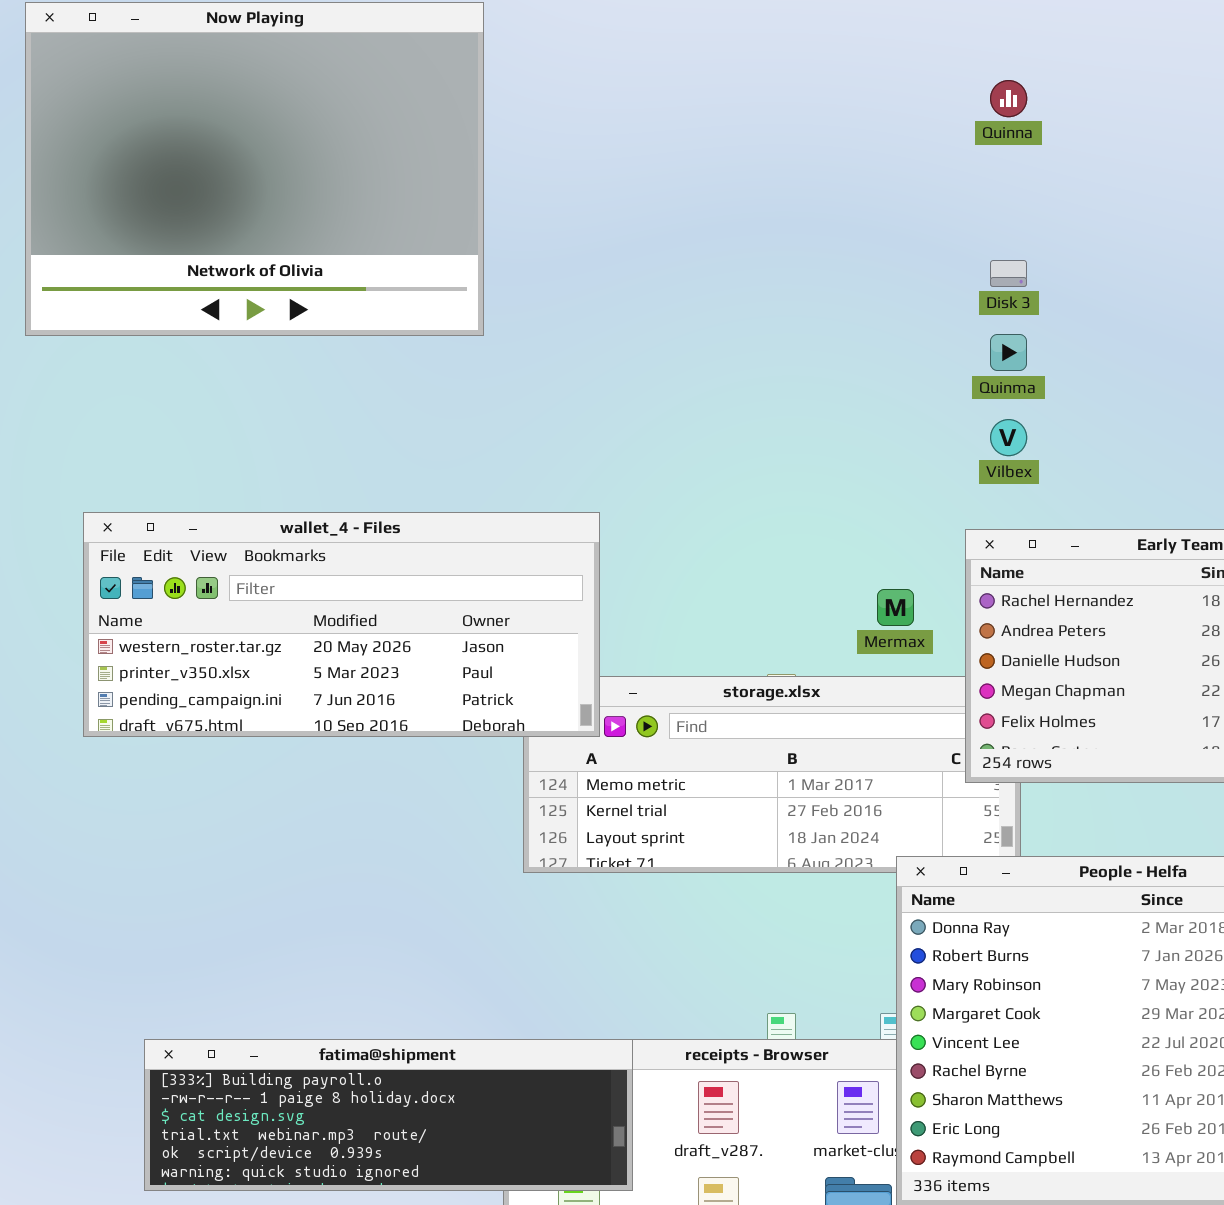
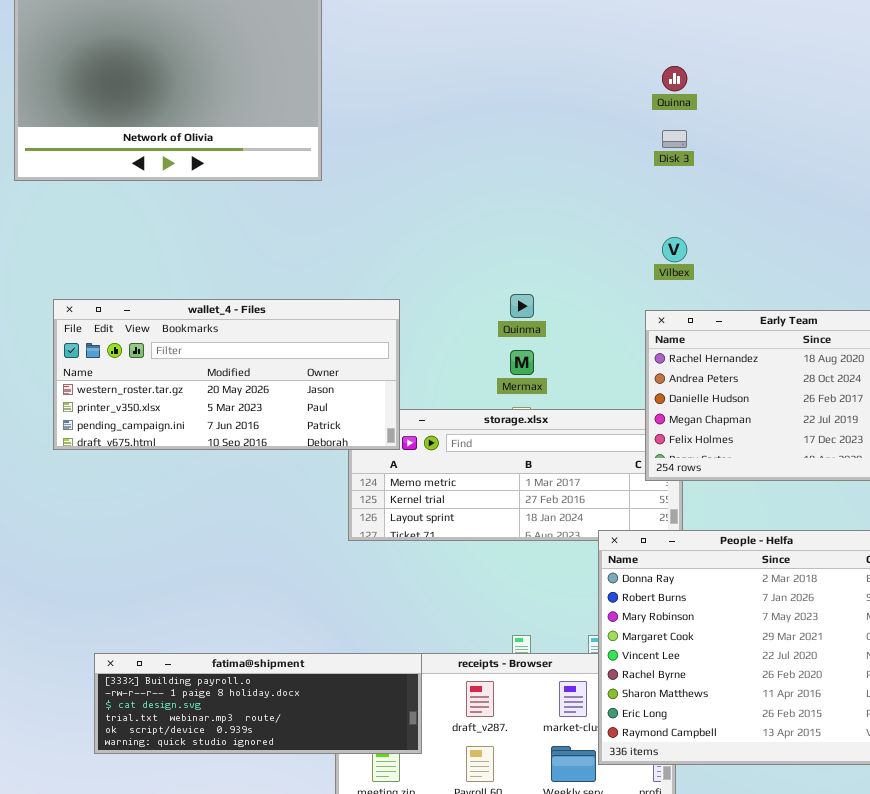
Quinna: [990,80,1027,117] -> [662,66,687,91], moved
Quinma: [990,334,1027,371] -> [510,294,534,318], moved
Mermax: [877,589,914,626] -> [510,350,534,375], moved

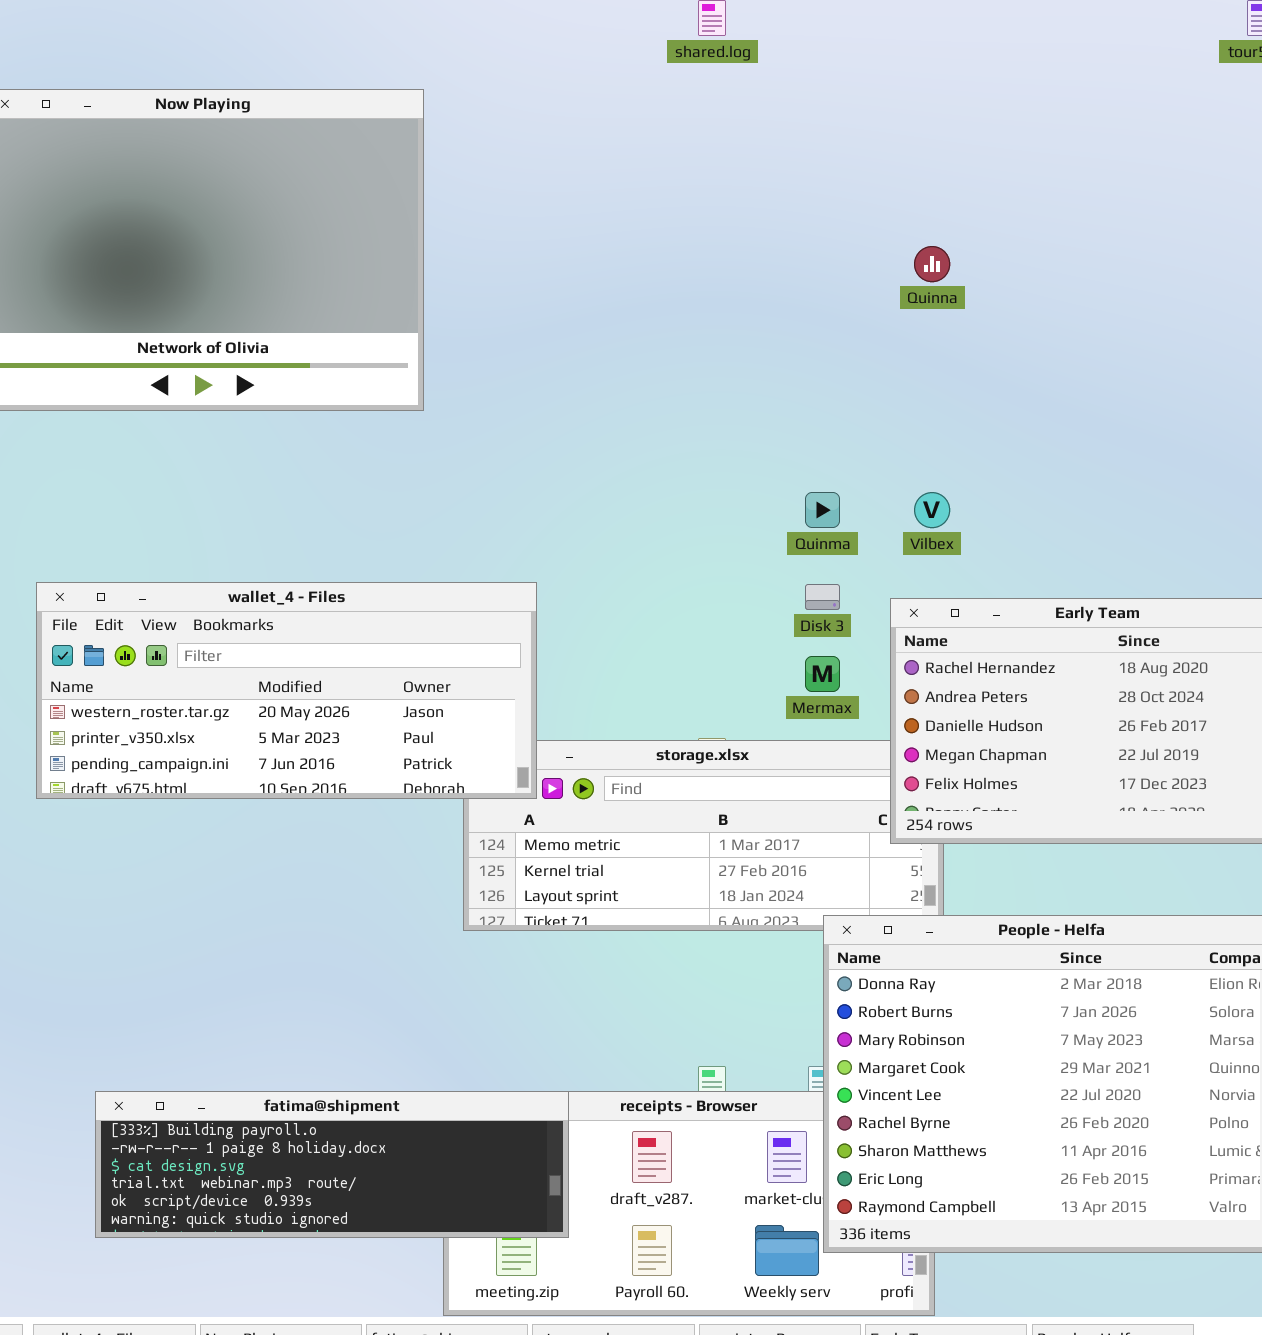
Disk 3: [662,130,687,148] -> [805,584,840,610], moved
Quinma: [510,294,534,318] -> [805,492,840,528], moved
Mermax: [510,350,534,375] -> [805,656,840,692], moved

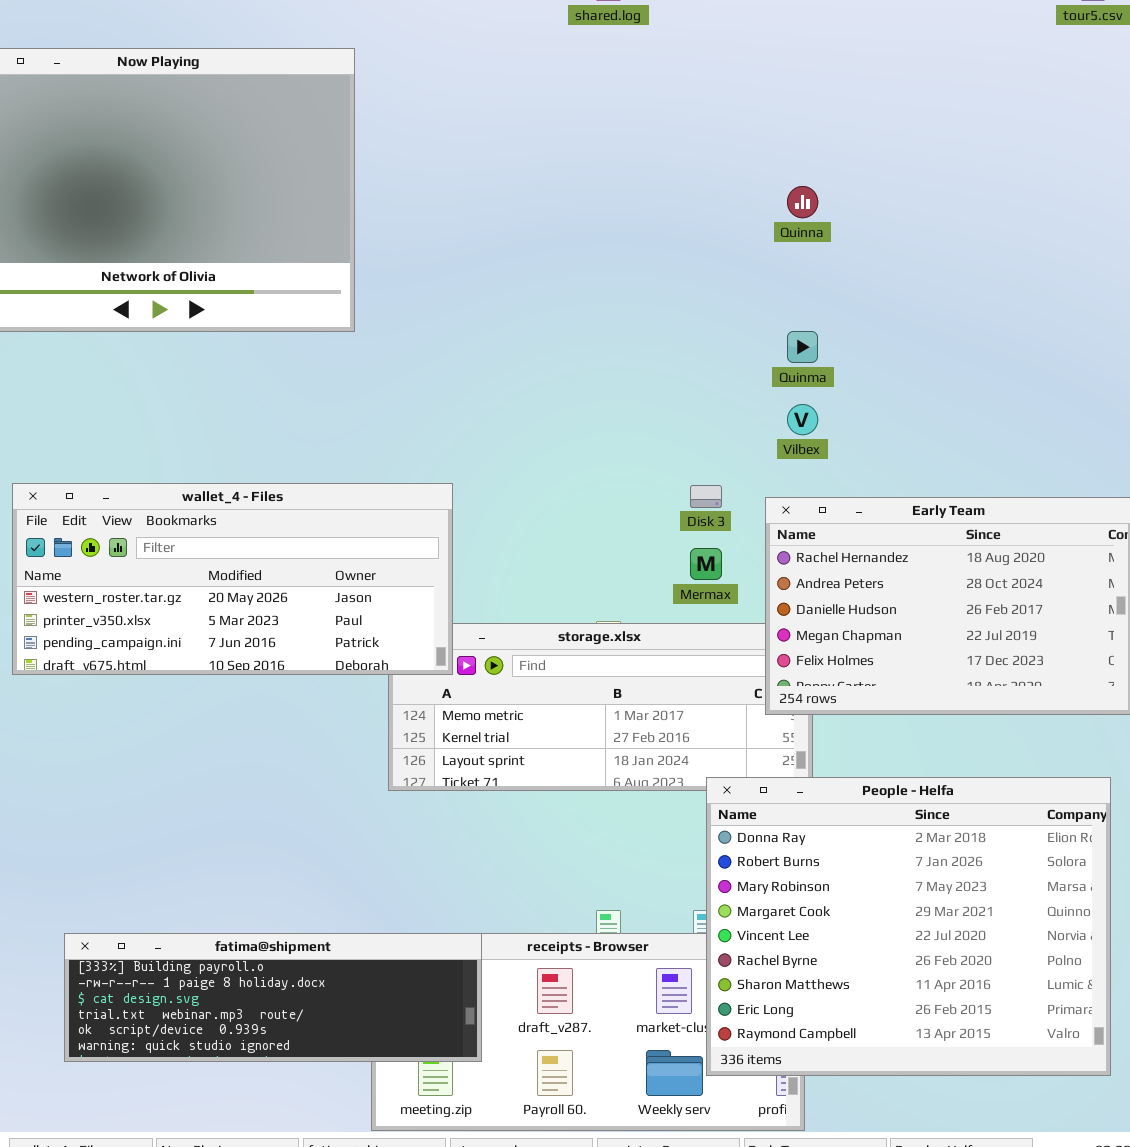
Quinma: [805,492,840,528] -> [787,331,818,363], moved

